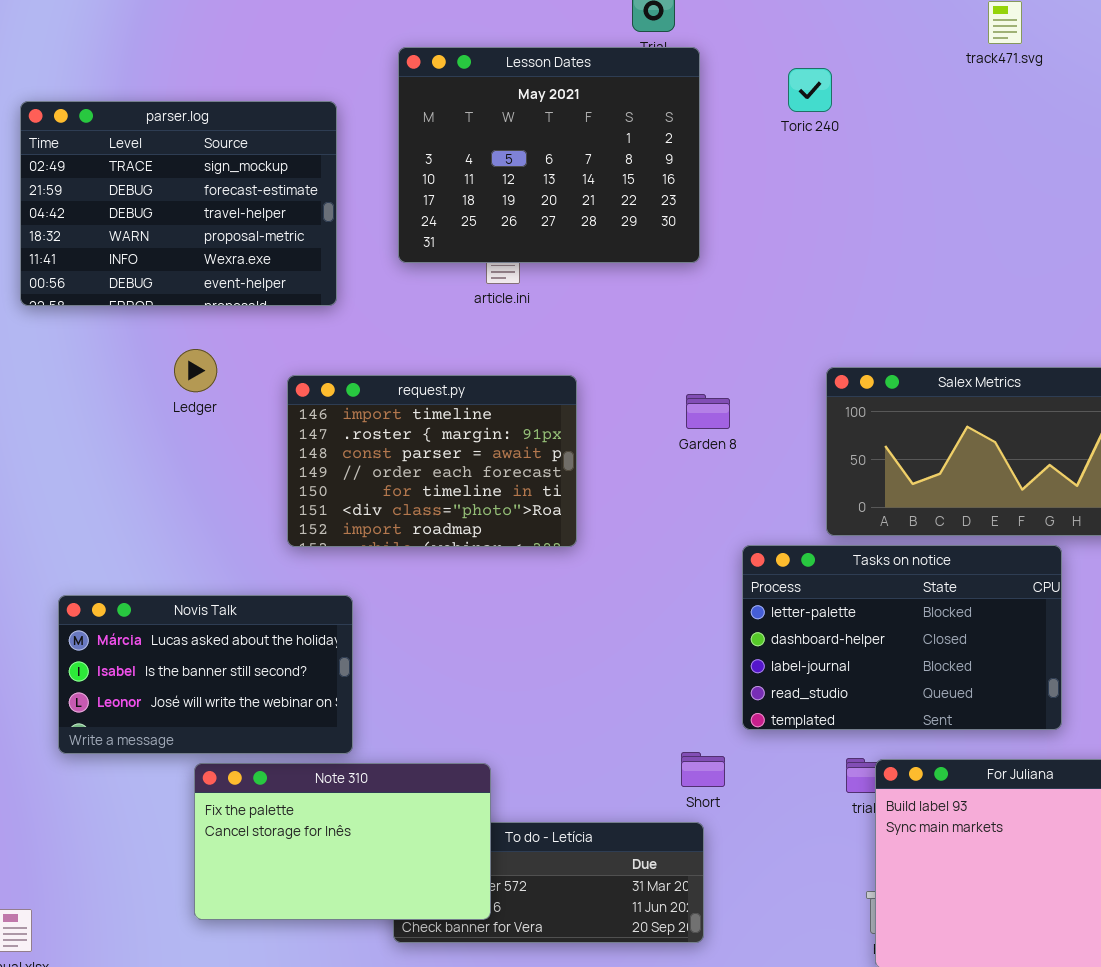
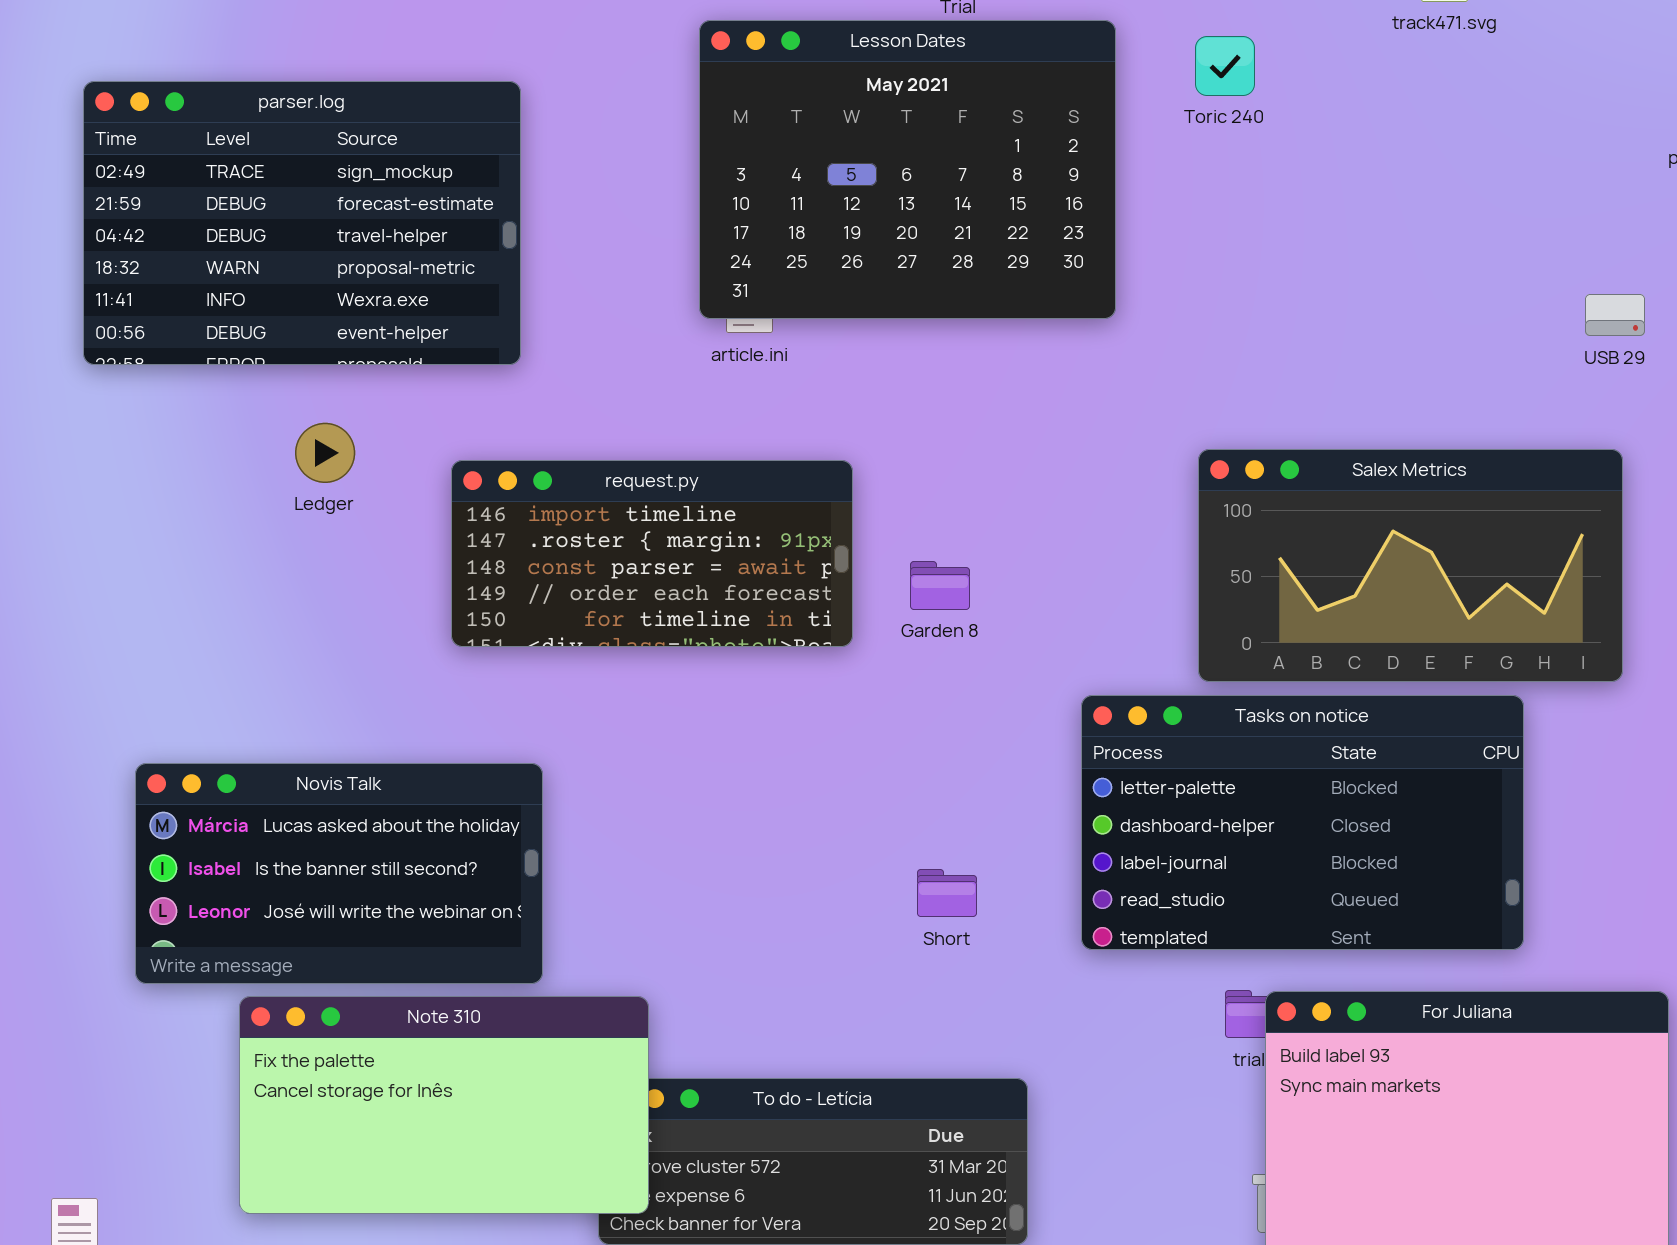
Lesson Dates: [398,47,700,263] -> [699,20,1116,319], moved
Toric 240: [788,68,832,112] -> [1195,36,1255,96], moved
request.py: [287,375,577,547] -> [451,460,853,647], resized
Garden 8: [686,394,730,429] -> [910,561,970,610], moved
Short: [681,752,725,787] -> [917,869,977,917], moved
Note 310: [194,763,491,920] -> [239,996,649,1214], moved

